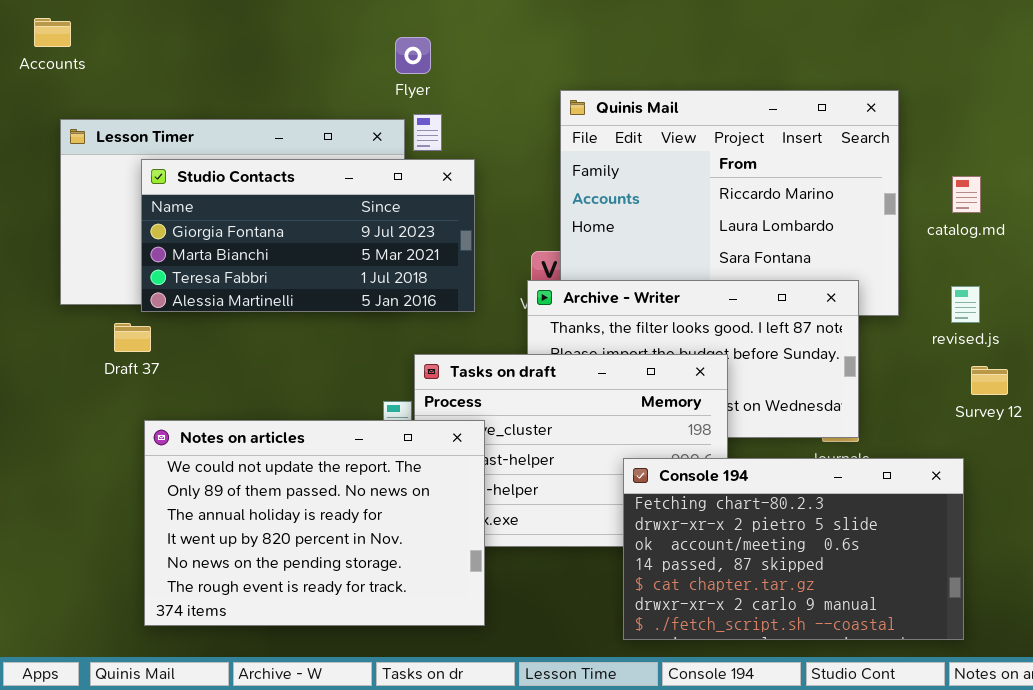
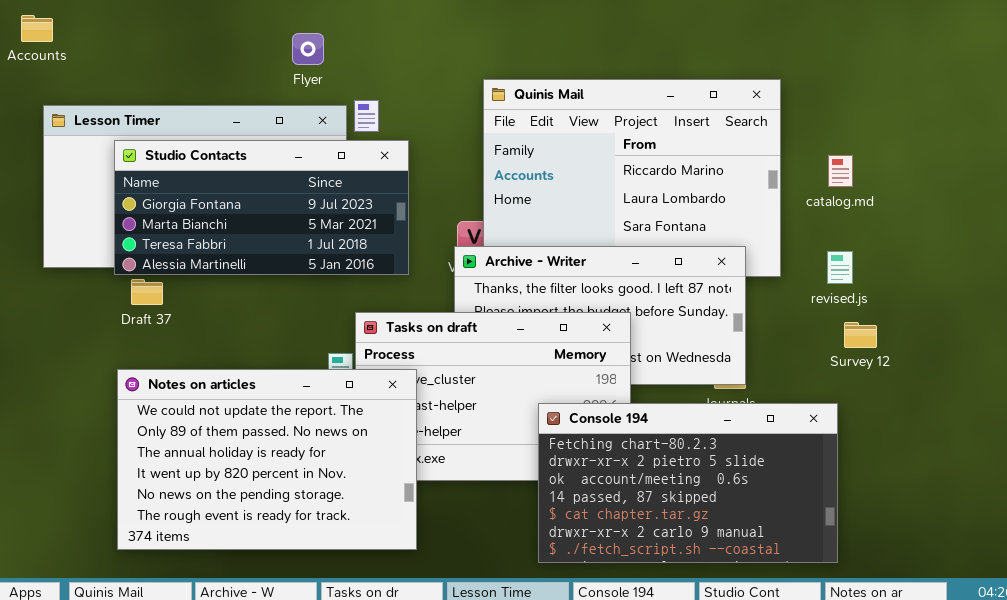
Flyer: [395,37,431,74] -> [292,33,324,65], moved
Draft 37: [114,323,151,352] -> [131,279,163,305], moved

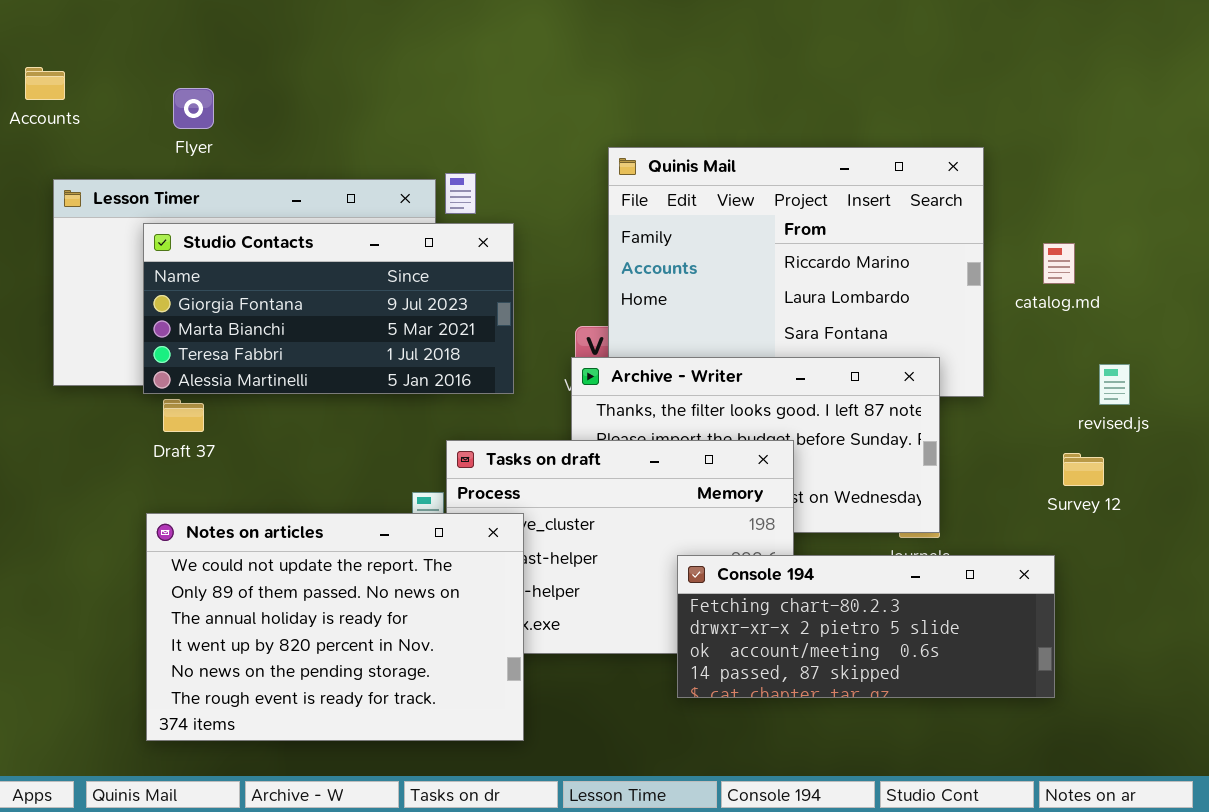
Flyer: [292,33,324,65] -> [173,88,214,129], moved
revised.js: [827,251,853,284] -> [1099,364,1130,405], moved
Console 194: [538,403,838,563] -> [677,555,1055,698], resized

